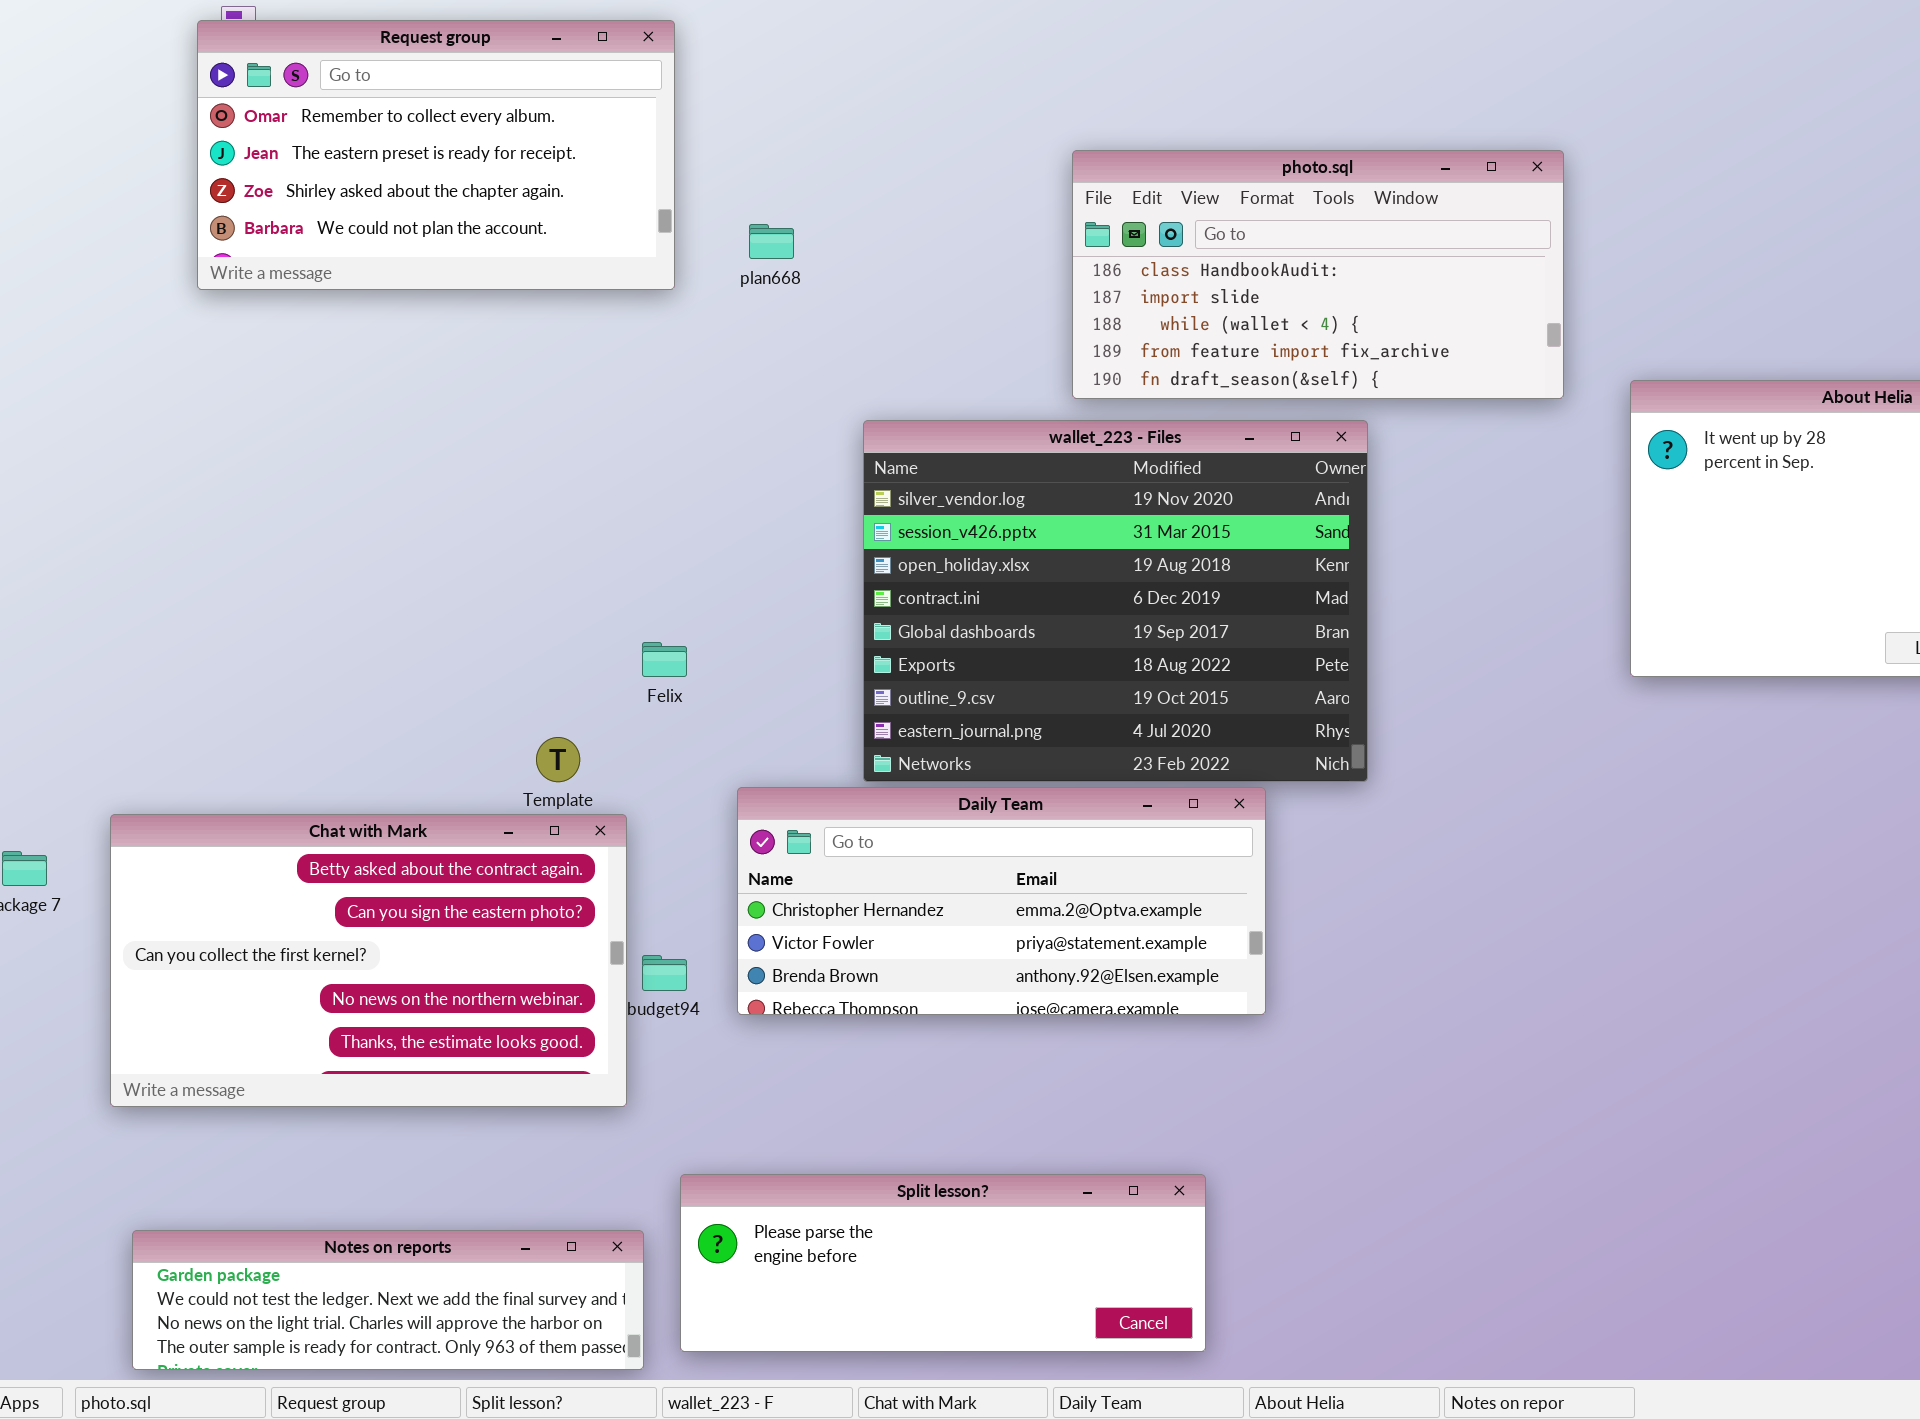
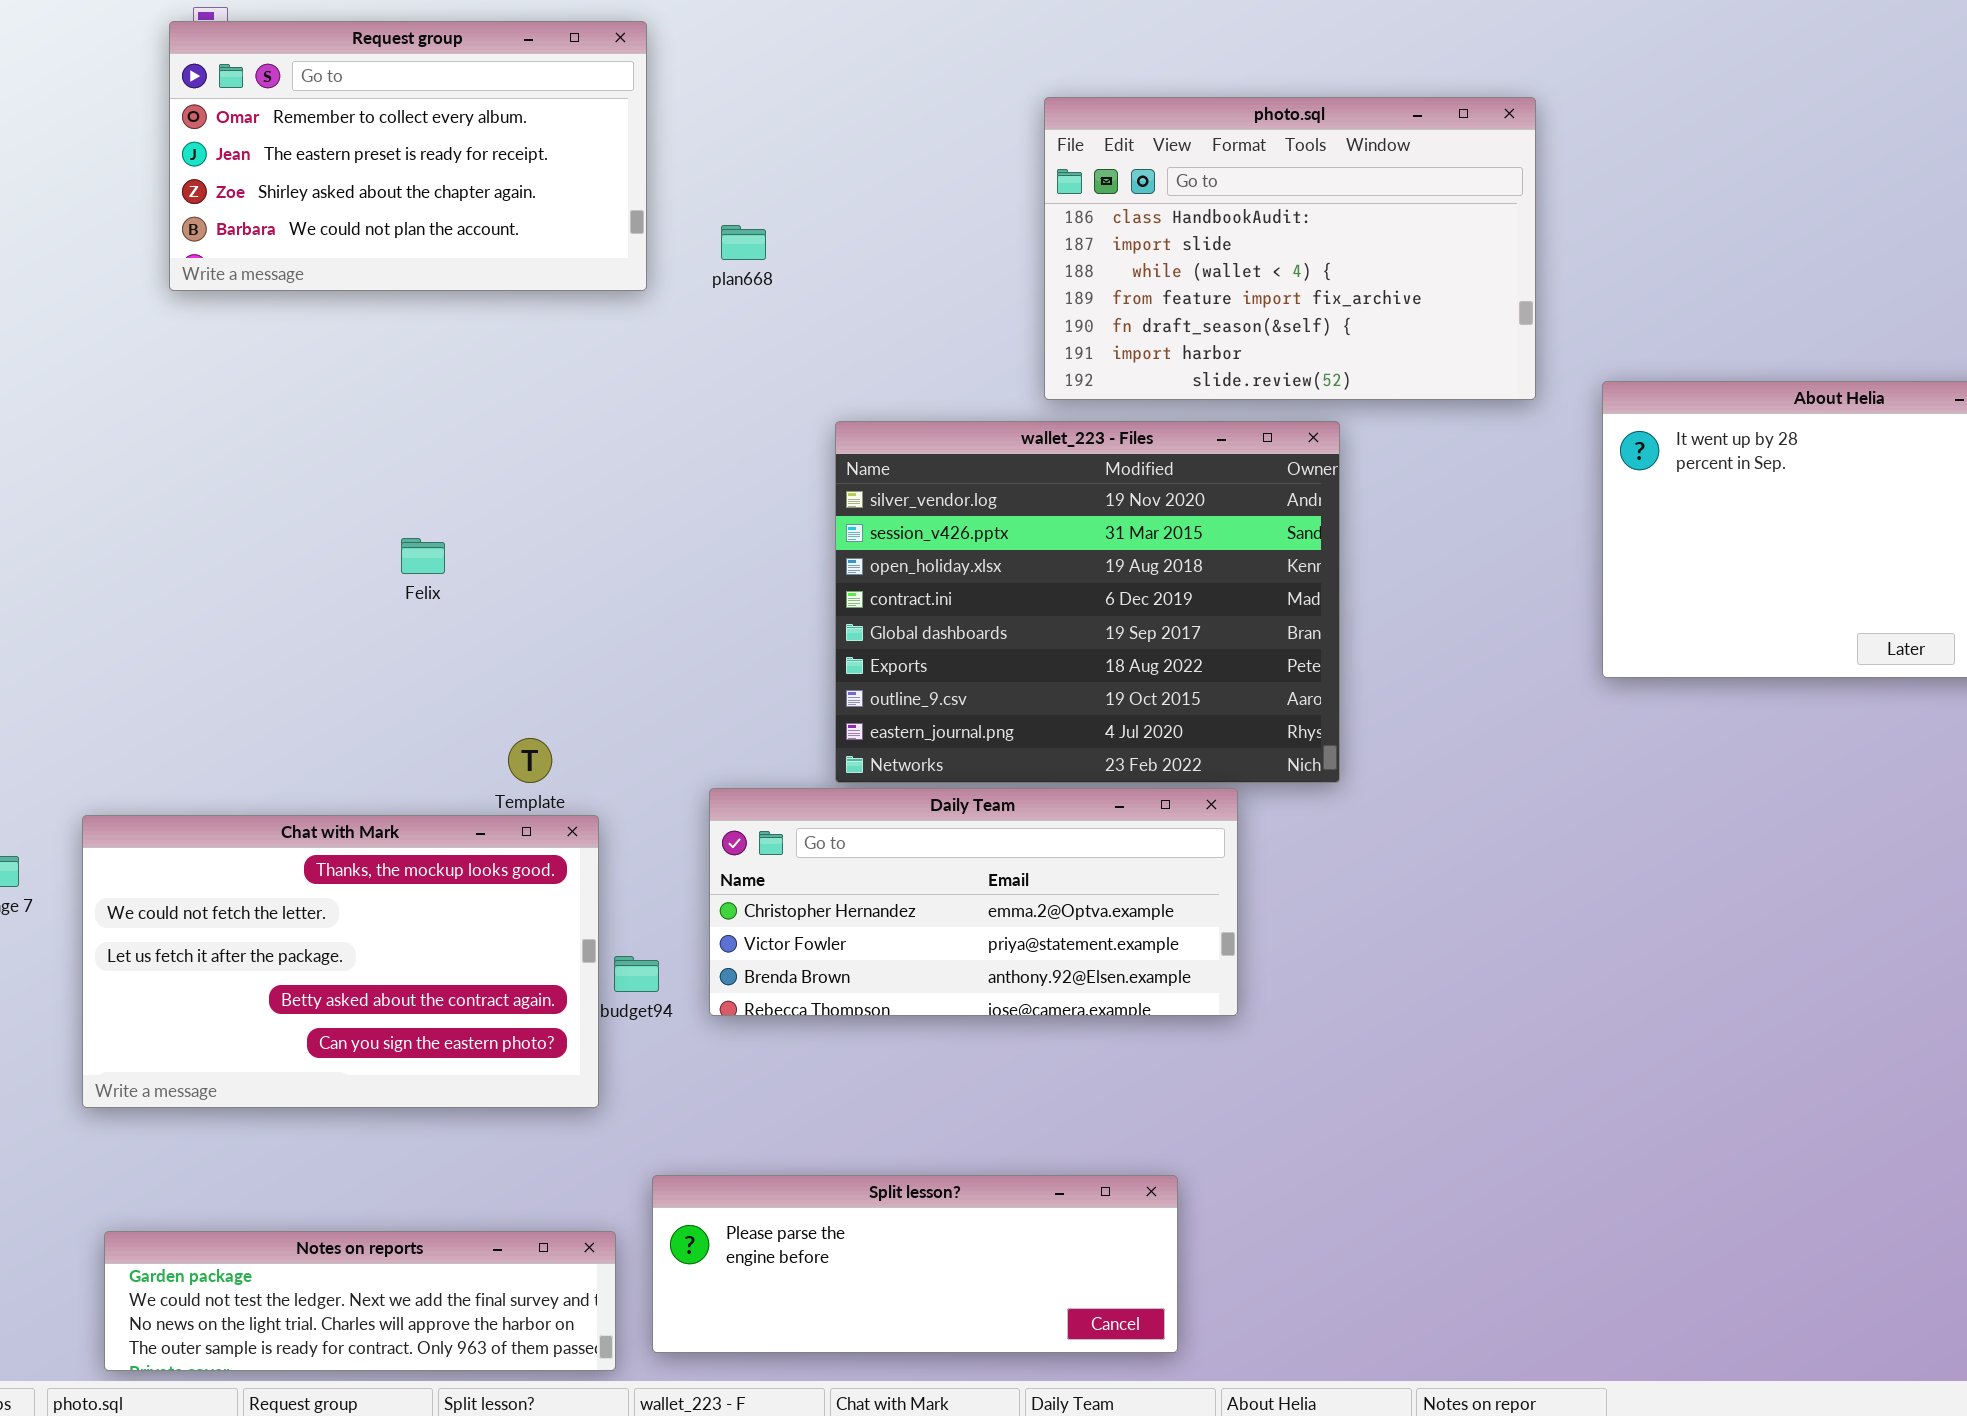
photo.sql: [1072,150,1564,399] -> [1044,97,1536,400], resized
Felix: [642,642,687,677] -> [401,538,445,574], moved
Chat with Mark: [110,814,627,1107] -> [82,815,599,1108], scrolled up 3 rows

